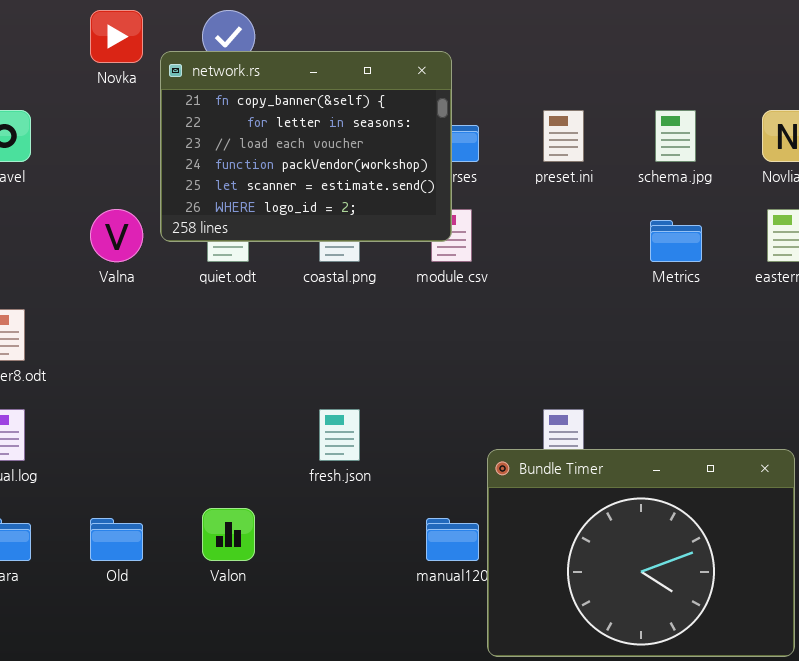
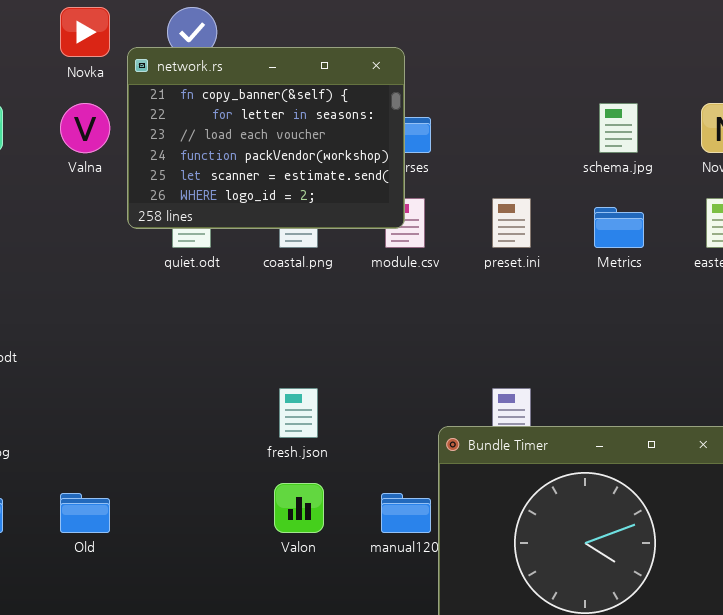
preset.ini: [543,110,584,162] -> [492,198,531,248], moved
Valna: [90,209,143,262] -> [60,103,110,153], moved
Valon: [202,508,255,561] -> [274,483,324,533], moved

